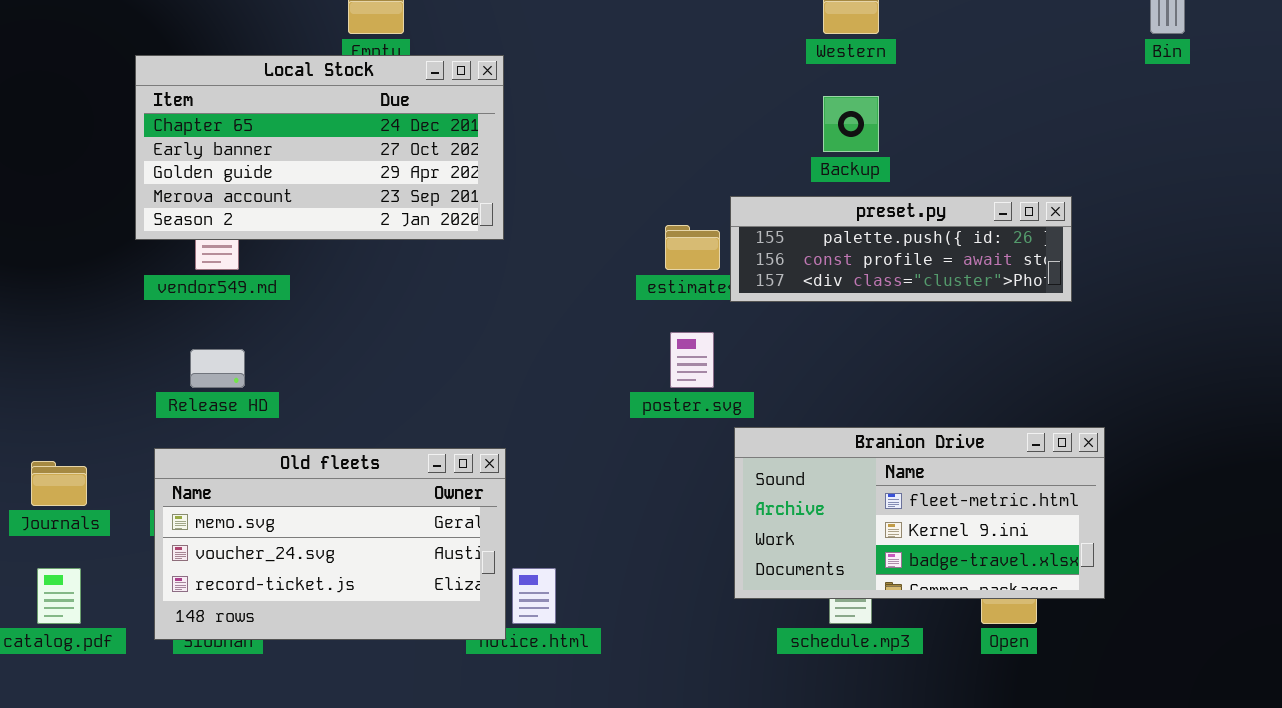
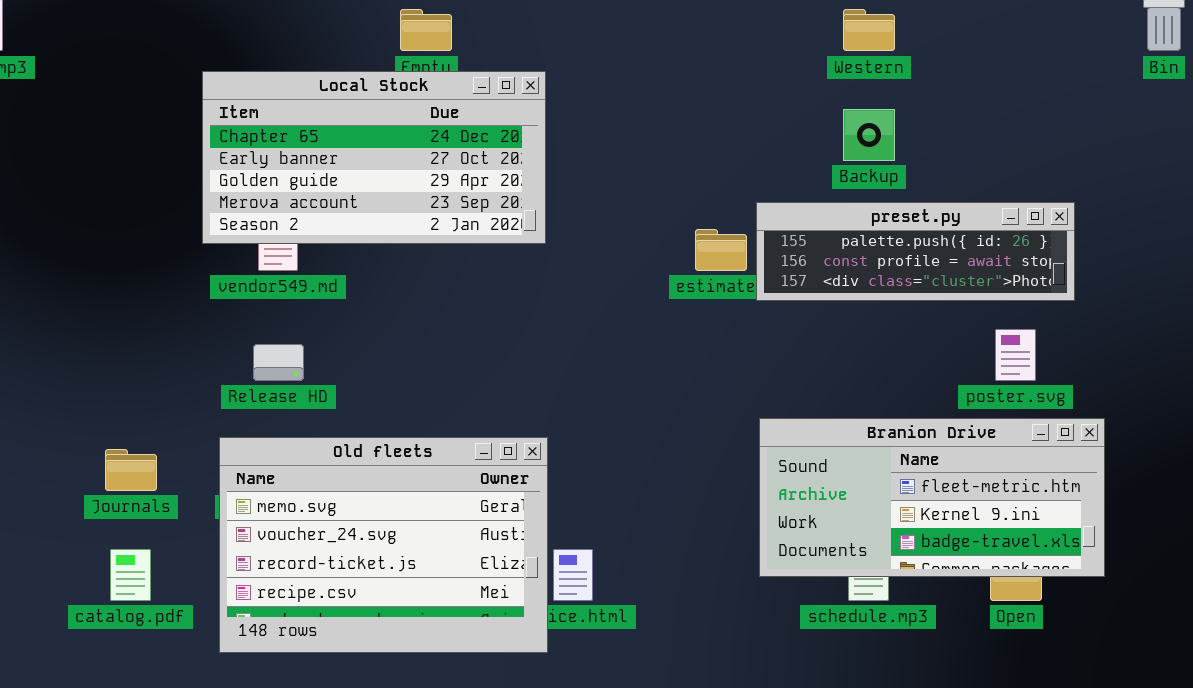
poster.svg: [670,332,714,388] -> [995,329,1036,381], moved
Old fleets: [154,448,506,640] -> [219,437,548,653], resized

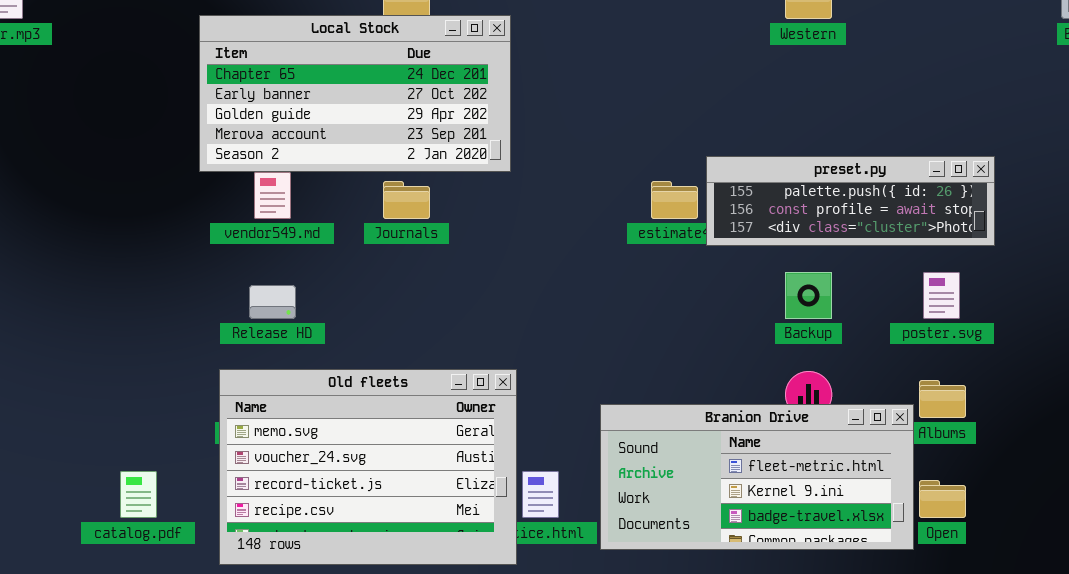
Local Stock: [202,71,546,244] -> [199,15,511,172], moved
Backup: [843,109,895,161] -> [785,272,832,319], moved
Branion Drive: [759,418,1105,577] -> [600,404,914,550], moved
Journals: [105,449,157,491] -> [383,181,430,219], moved

